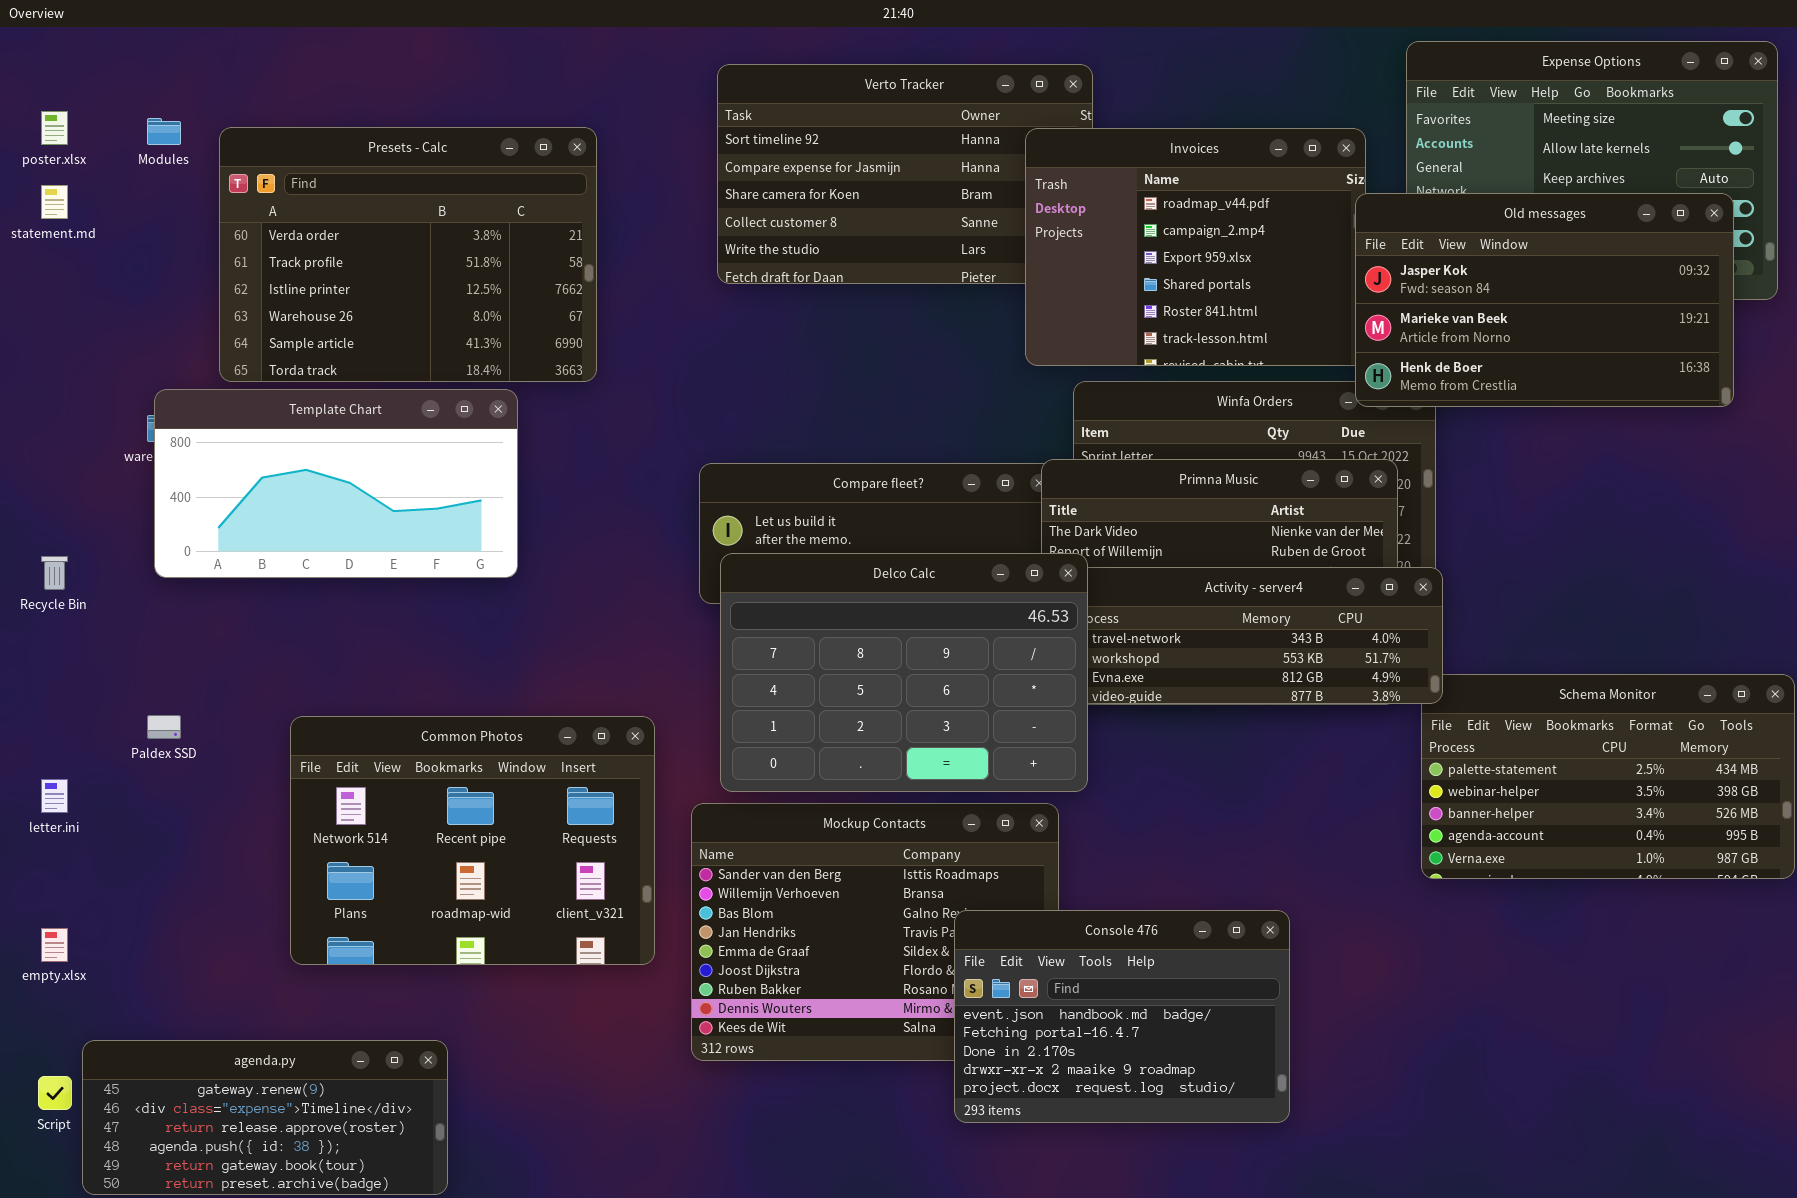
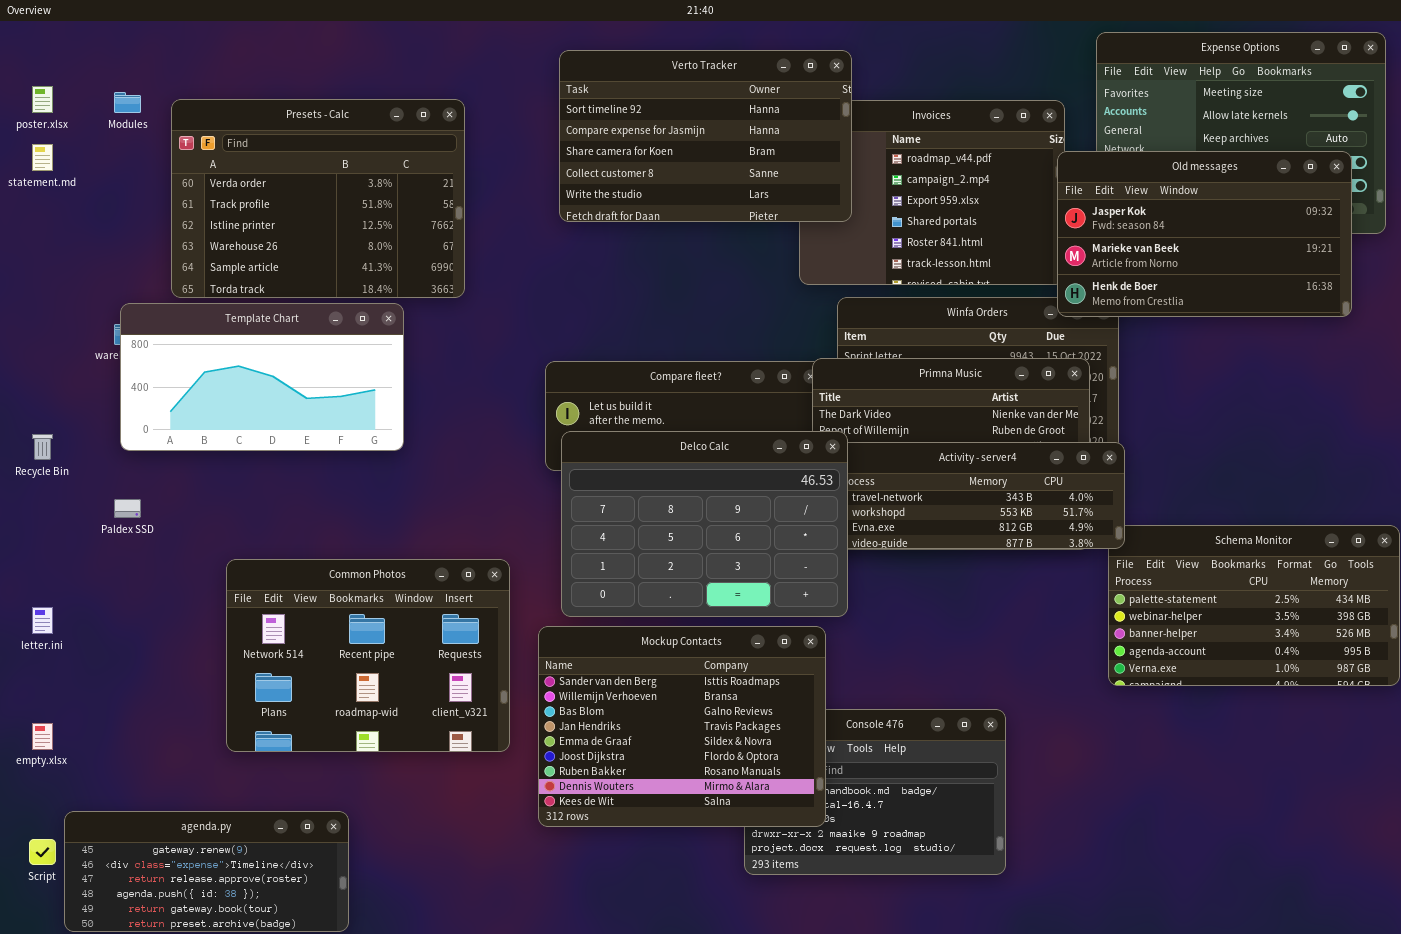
Verto Tracker: [717,64,1093,284] -> [559,50,852,222], raised
Paldex SSD: [147,715,181,739] -> [114,499,141,518], moved
Mockup Contacts: [691,803,1059,1061] -> [538,626,826,827], raised

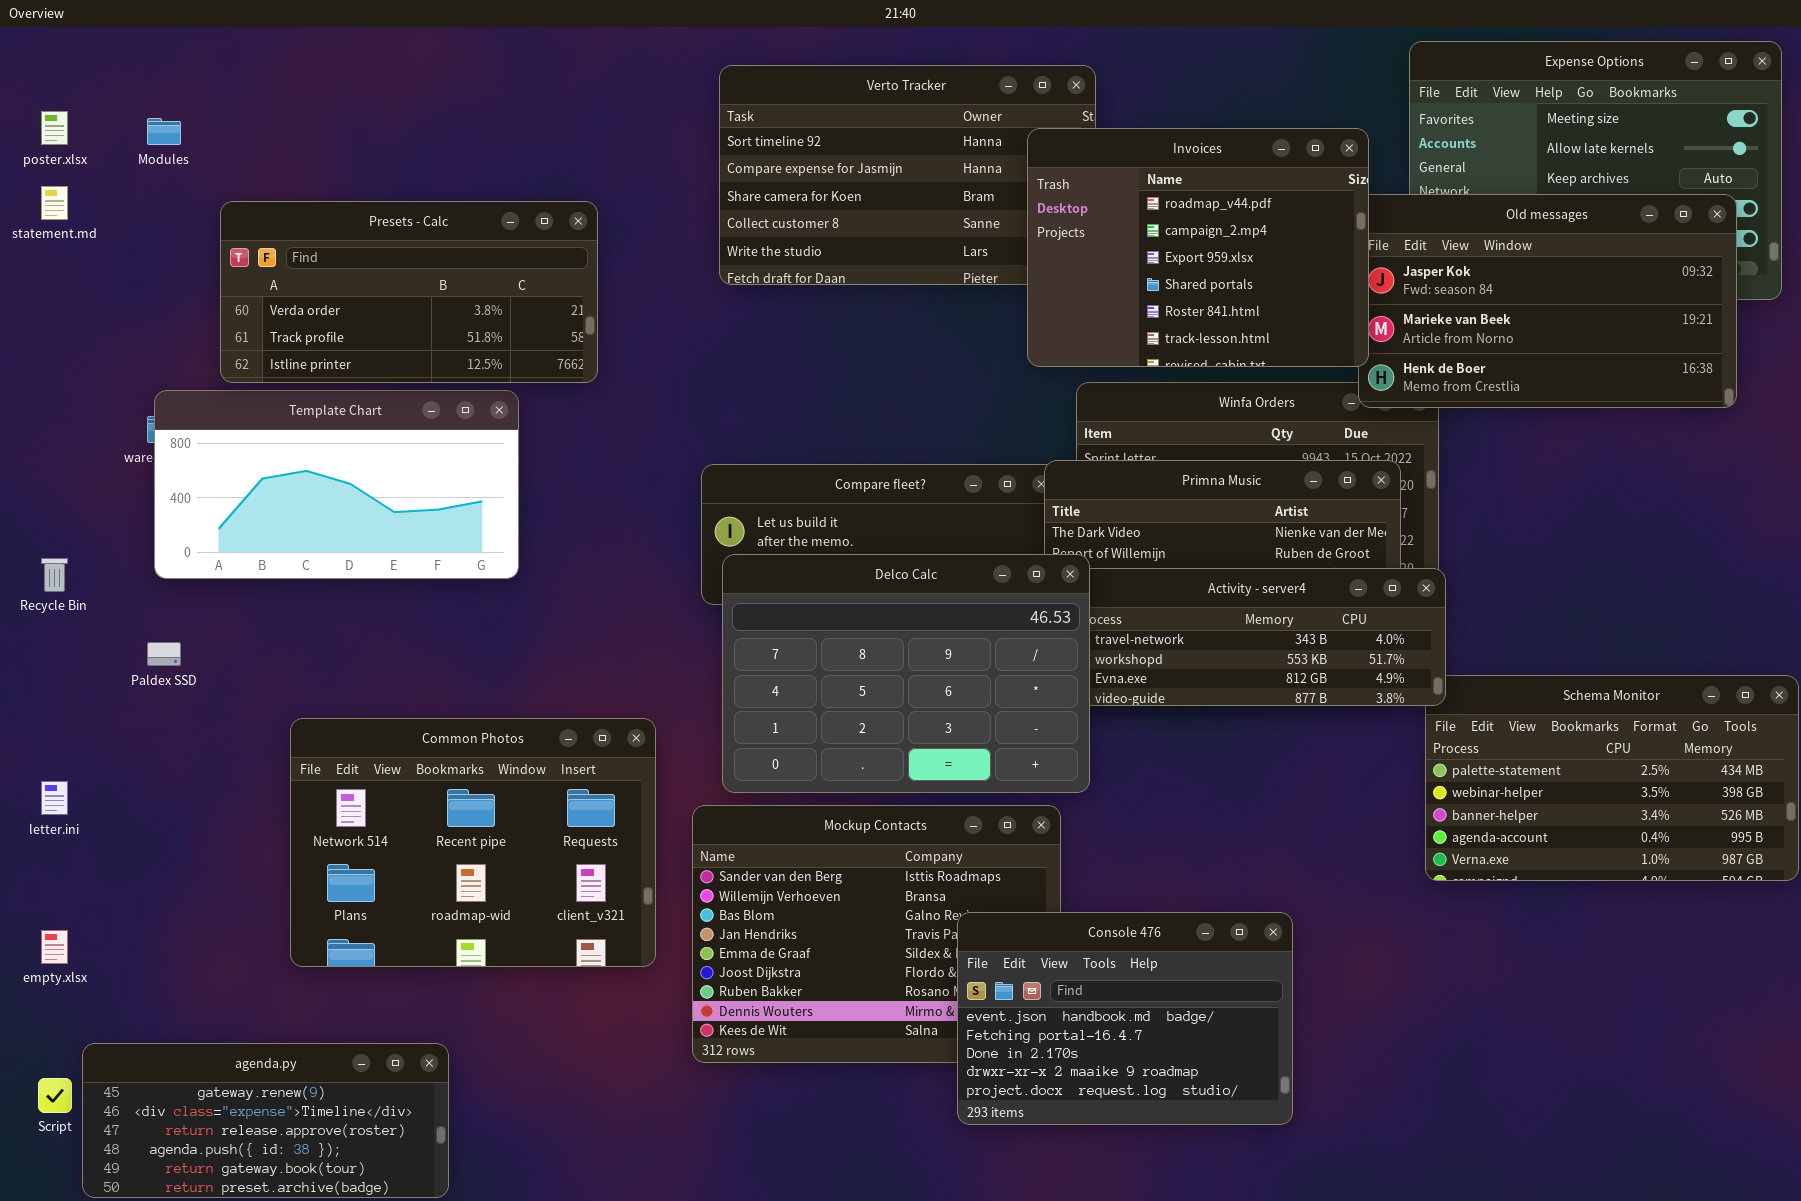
Presets - Calc: [171,99,465,298] -> [220,201,598,383], resized
Invoices: [799,100,1065,285] -> [1027,128,1369,367], raised
Console 476: [744,709,1006,875] -> [957,912,1293,1125], raised

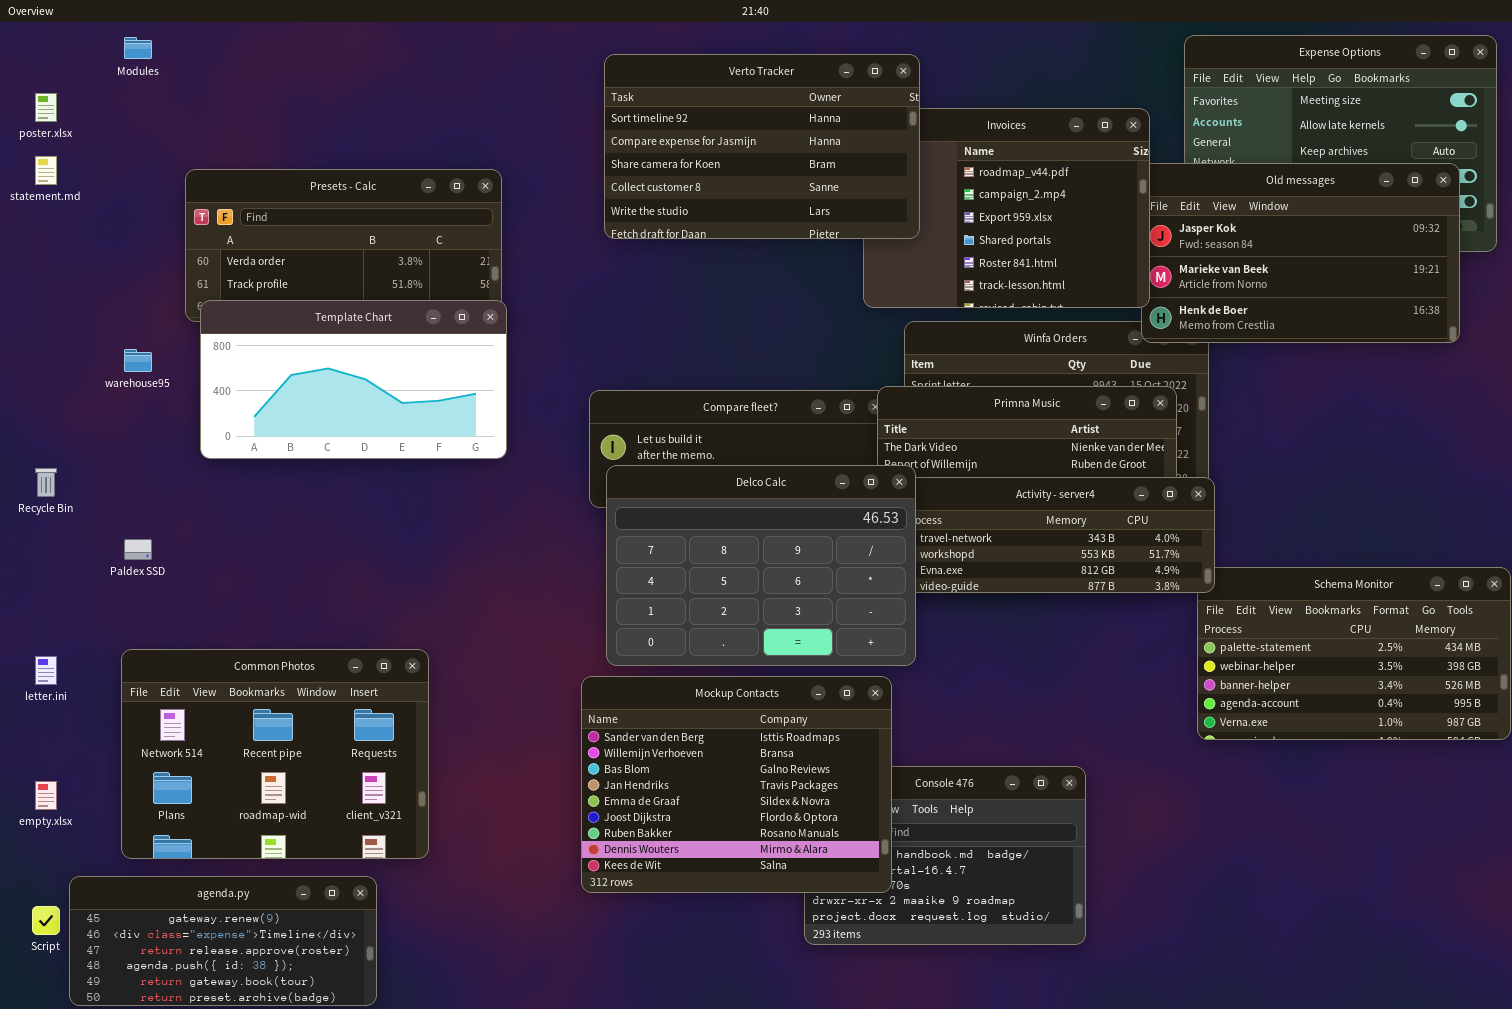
Verto Tracker: [719,65,1096,285] -> [604,54,920,239], raised
Modules: [147,118,181,145] -> [124,37,152,59], moved
Template Chart: [154,390,519,579] -> [200,300,507,459], moved
Common Photos: [290,718,656,967] -> [121,649,429,859], moved
Mockup Contacts: [692,805,1061,1063] -> [581,676,892,893], raised

